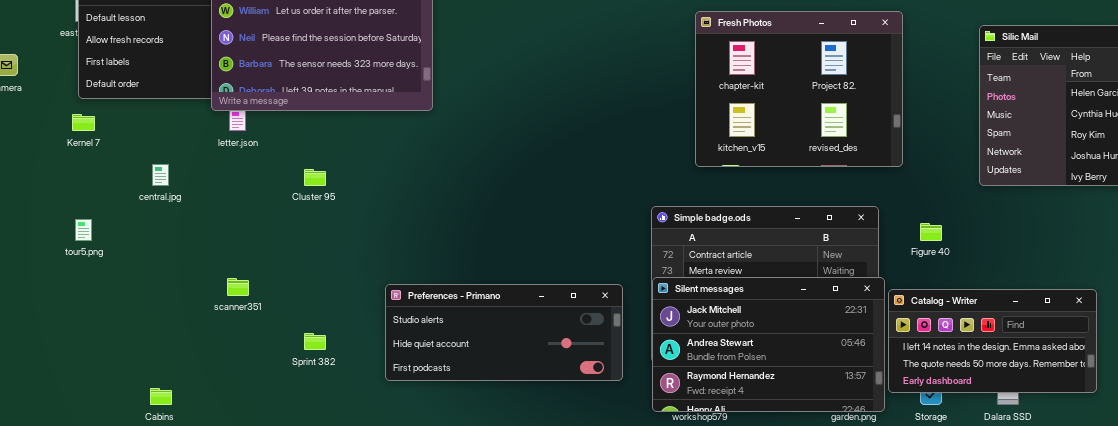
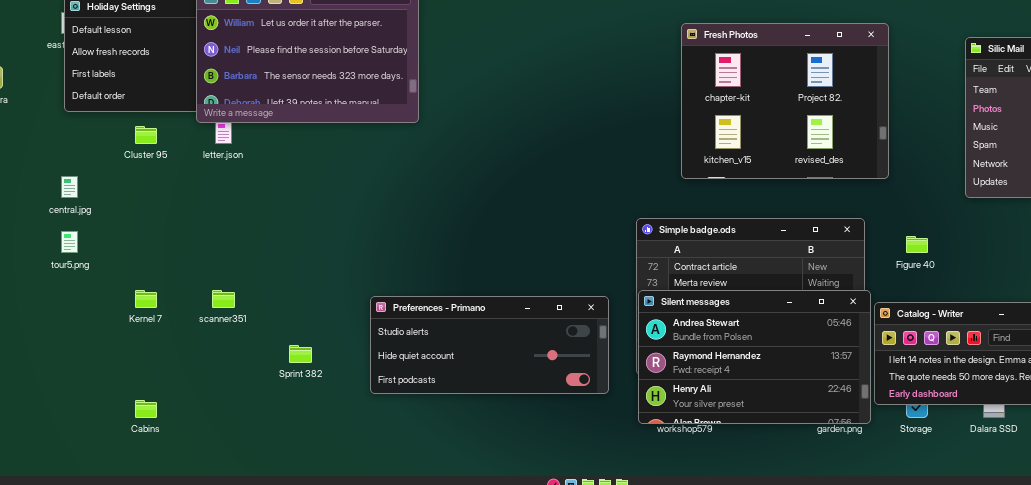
Kernel 7: [72,114,95,131] -> [135,290,157,308], moved
central.jpg: [152,164,169,186] -> [61,176,78,198], moved
Cluster 95: [304,169,326,186] -> [135,126,157,144], moved
Silent messages: [652,277,885,412] -> [638,290,871,424], scrolled down 1 row

